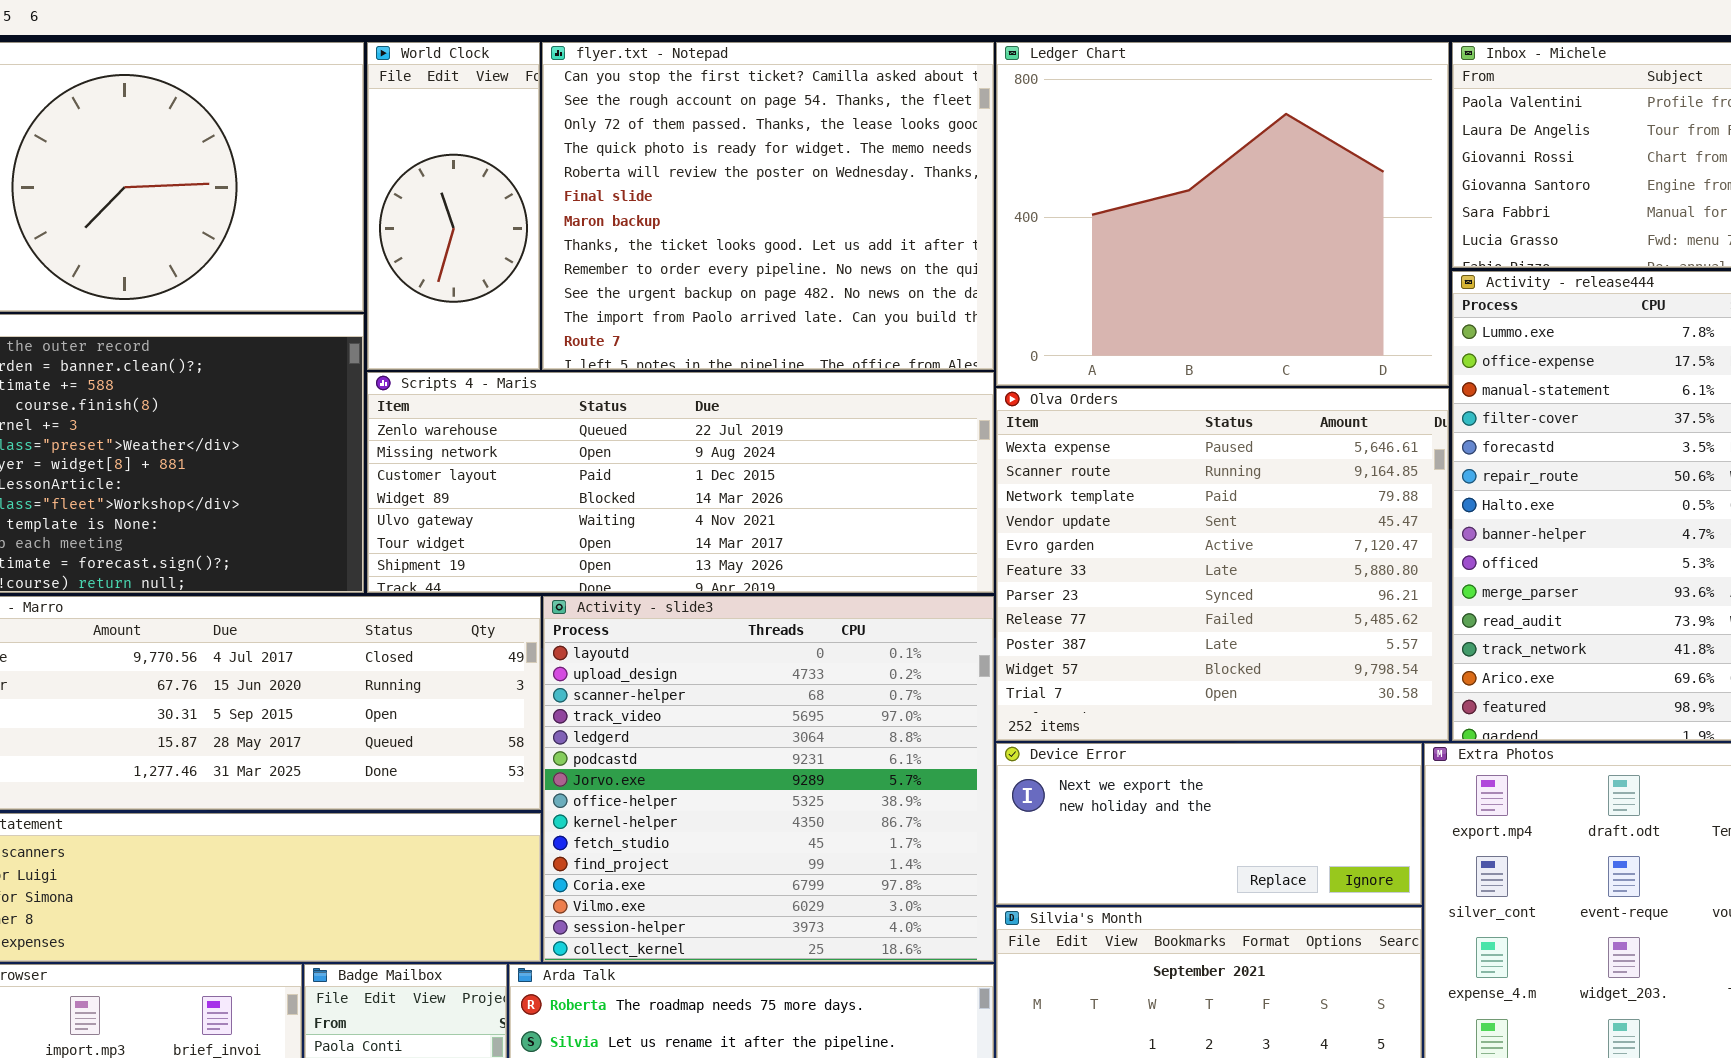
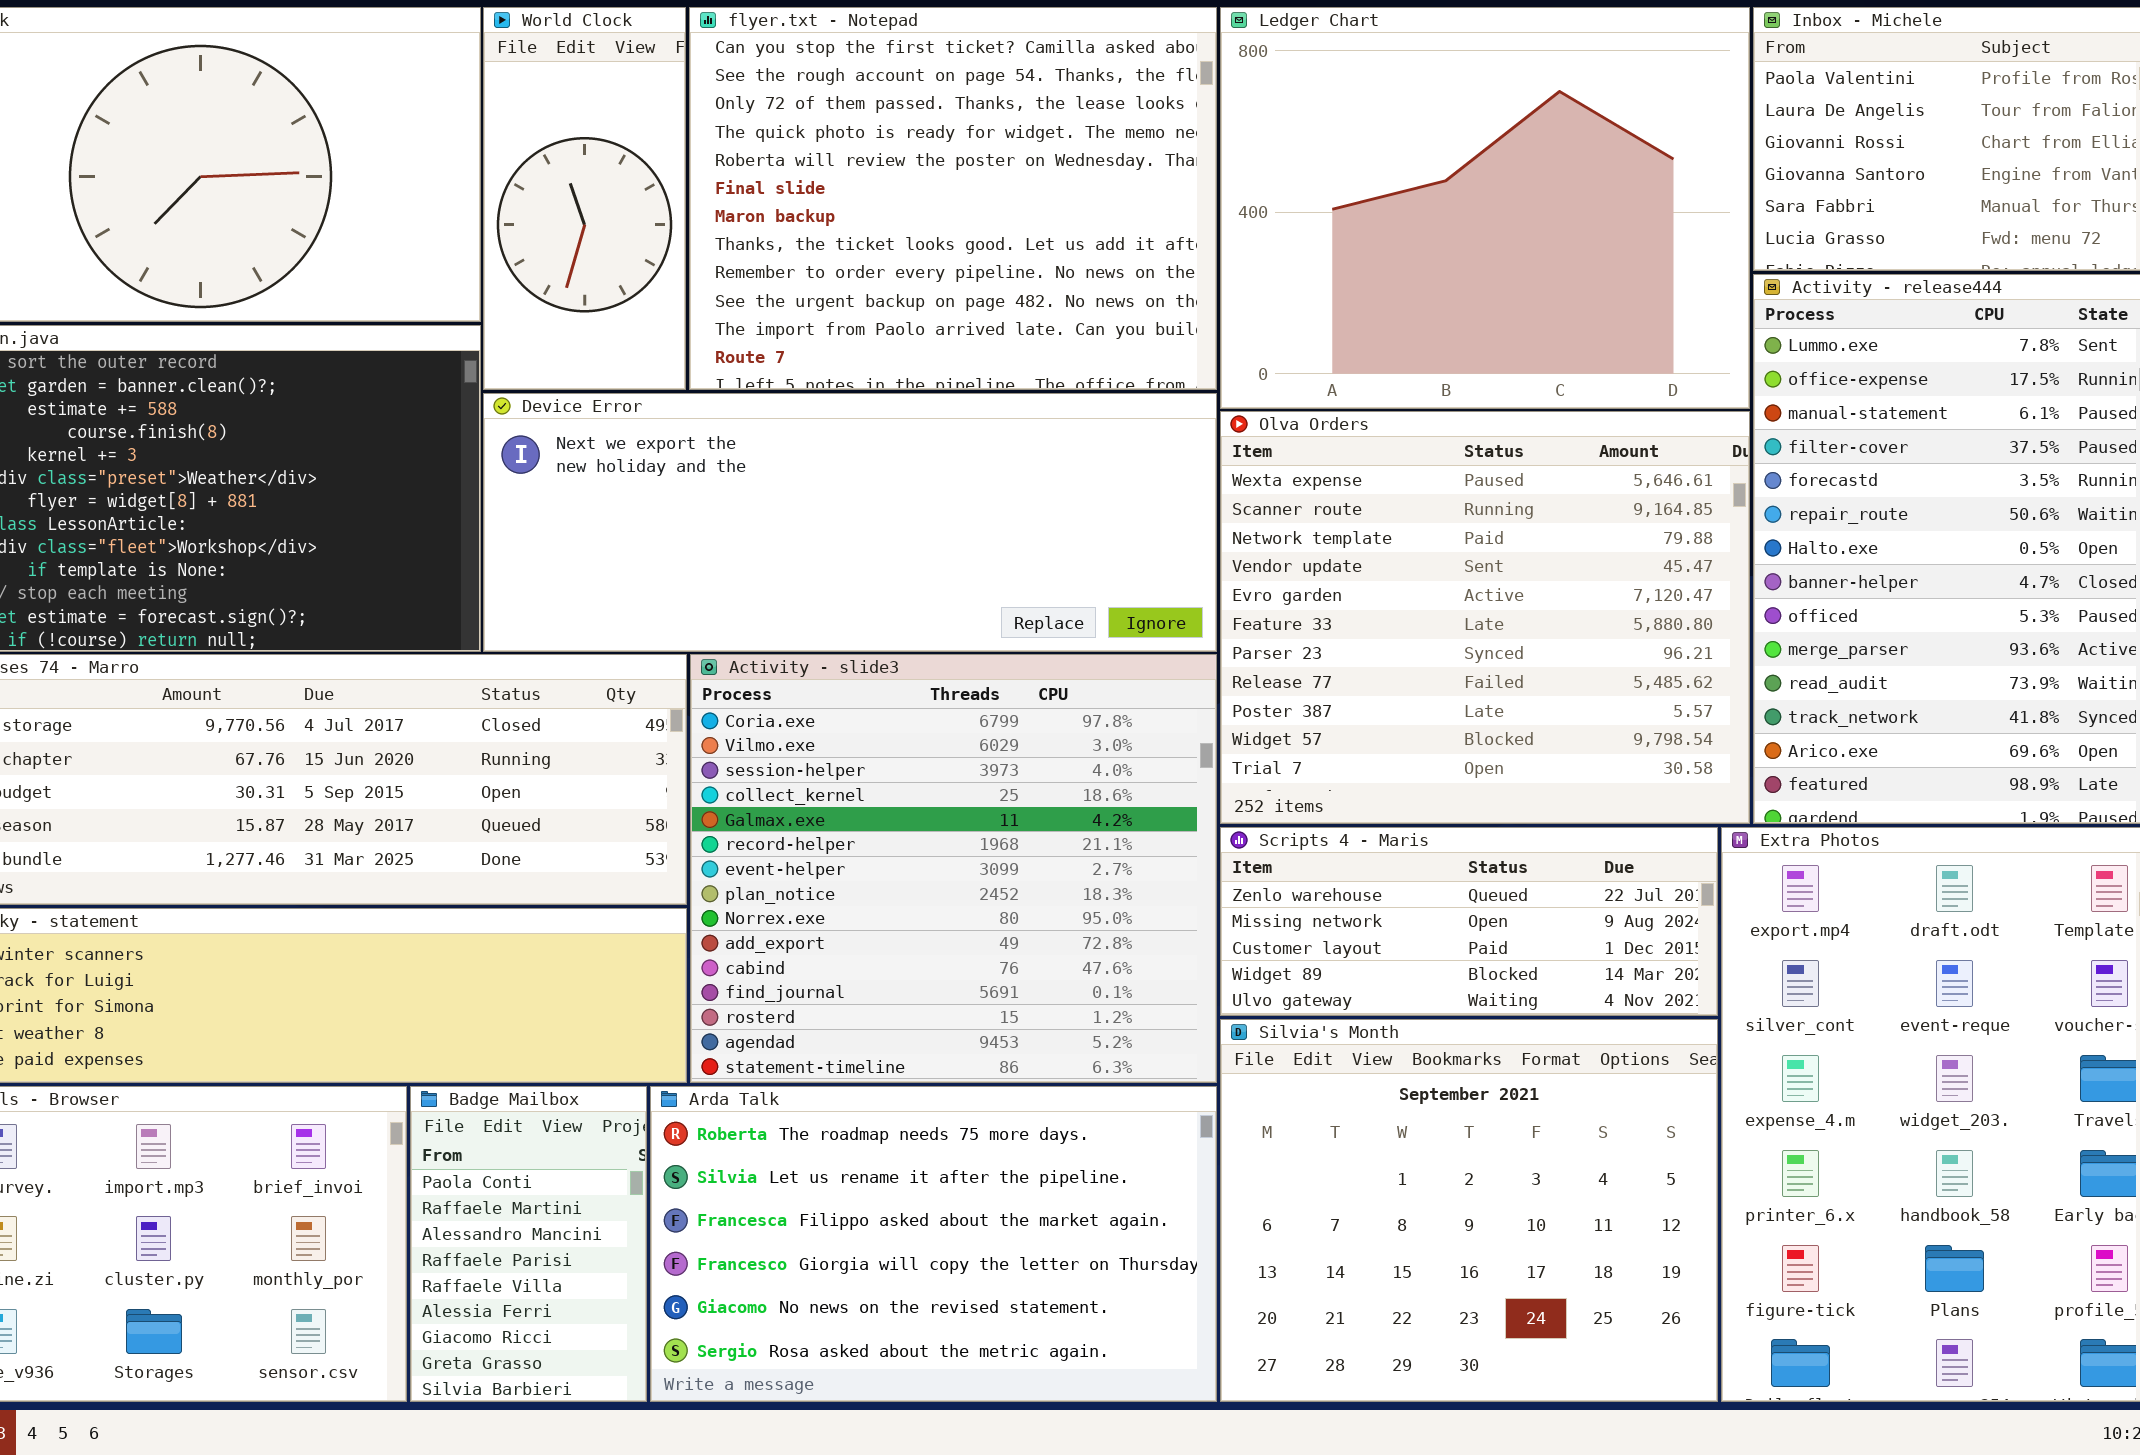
Scripts 4 - Maris: [367,372,994,593] -> [1220,827,1718,1016], moved, resized
Activity - slide3: [543,596,994,962] -> [690,654,1217,1083], scrolled down 11 rows
Device Error: [996,743,1422,905] -> [483,393,1217,652], moved, resized

